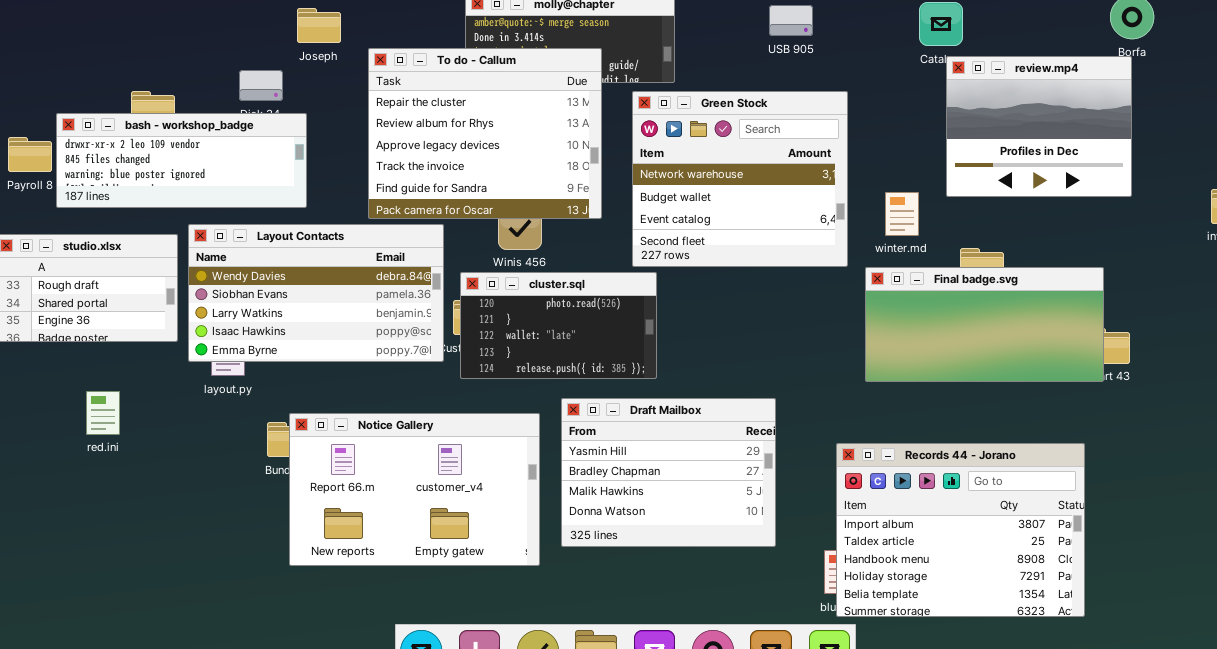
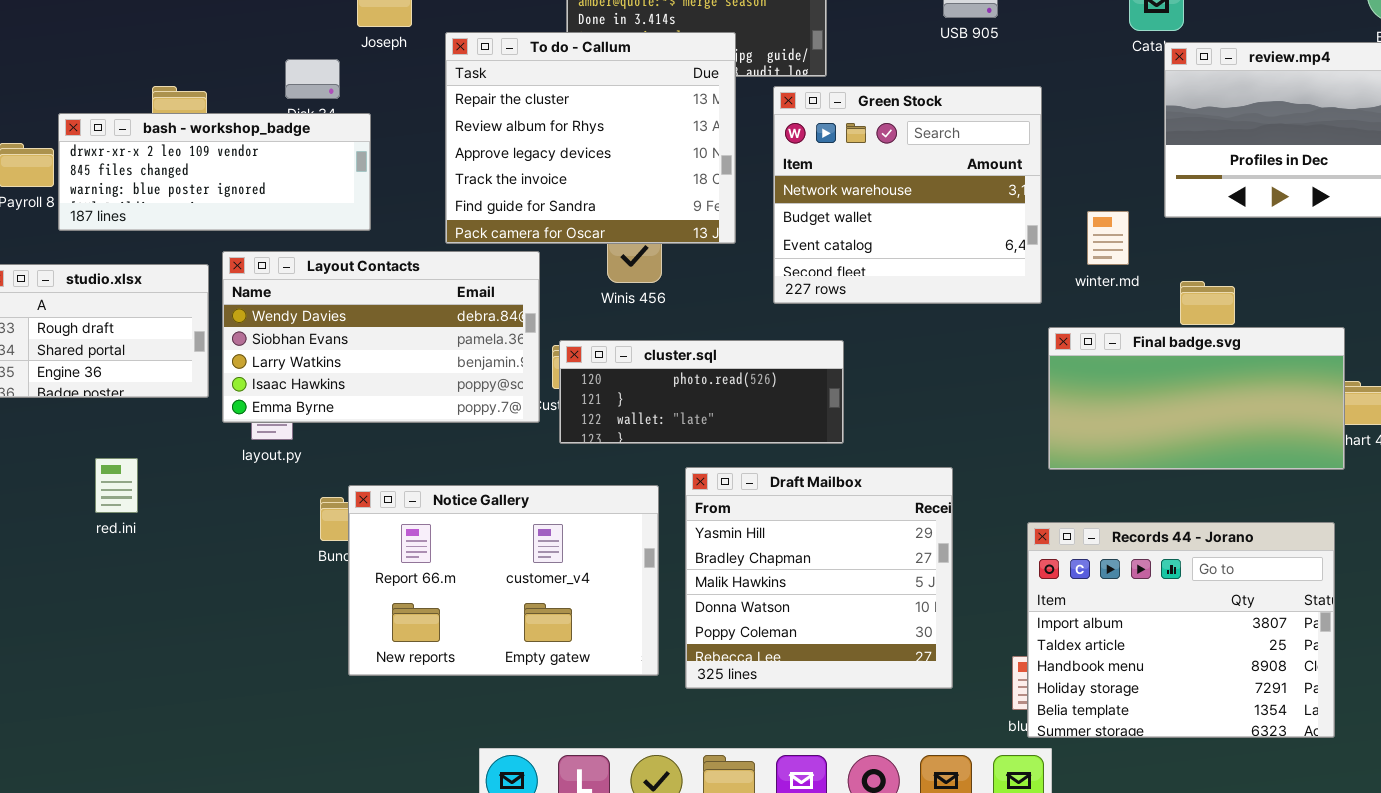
Final badge.svg: [865,267,1104,382] -> [1048,327,1345,470], moved
cluster.sql: [460,272,657,379] -> [559,340,844,444], resized
Draft Mailbox: [561,398,776,547] -> [685,467,953,689], resized

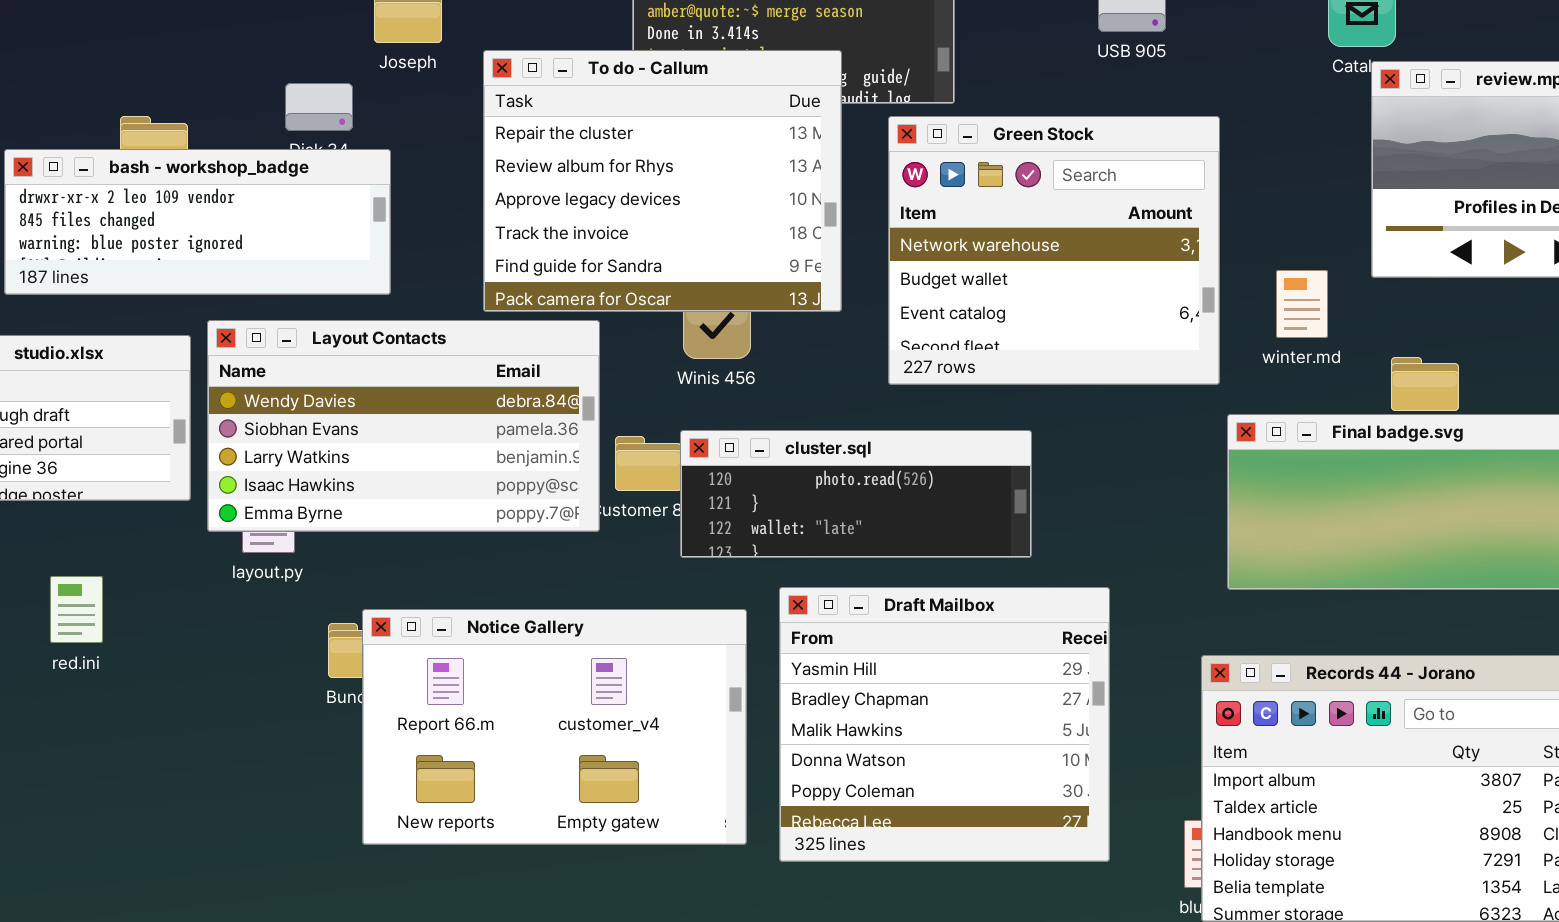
cluster.sql: [559,340,844,444] -> [680,430,1032,558], moved

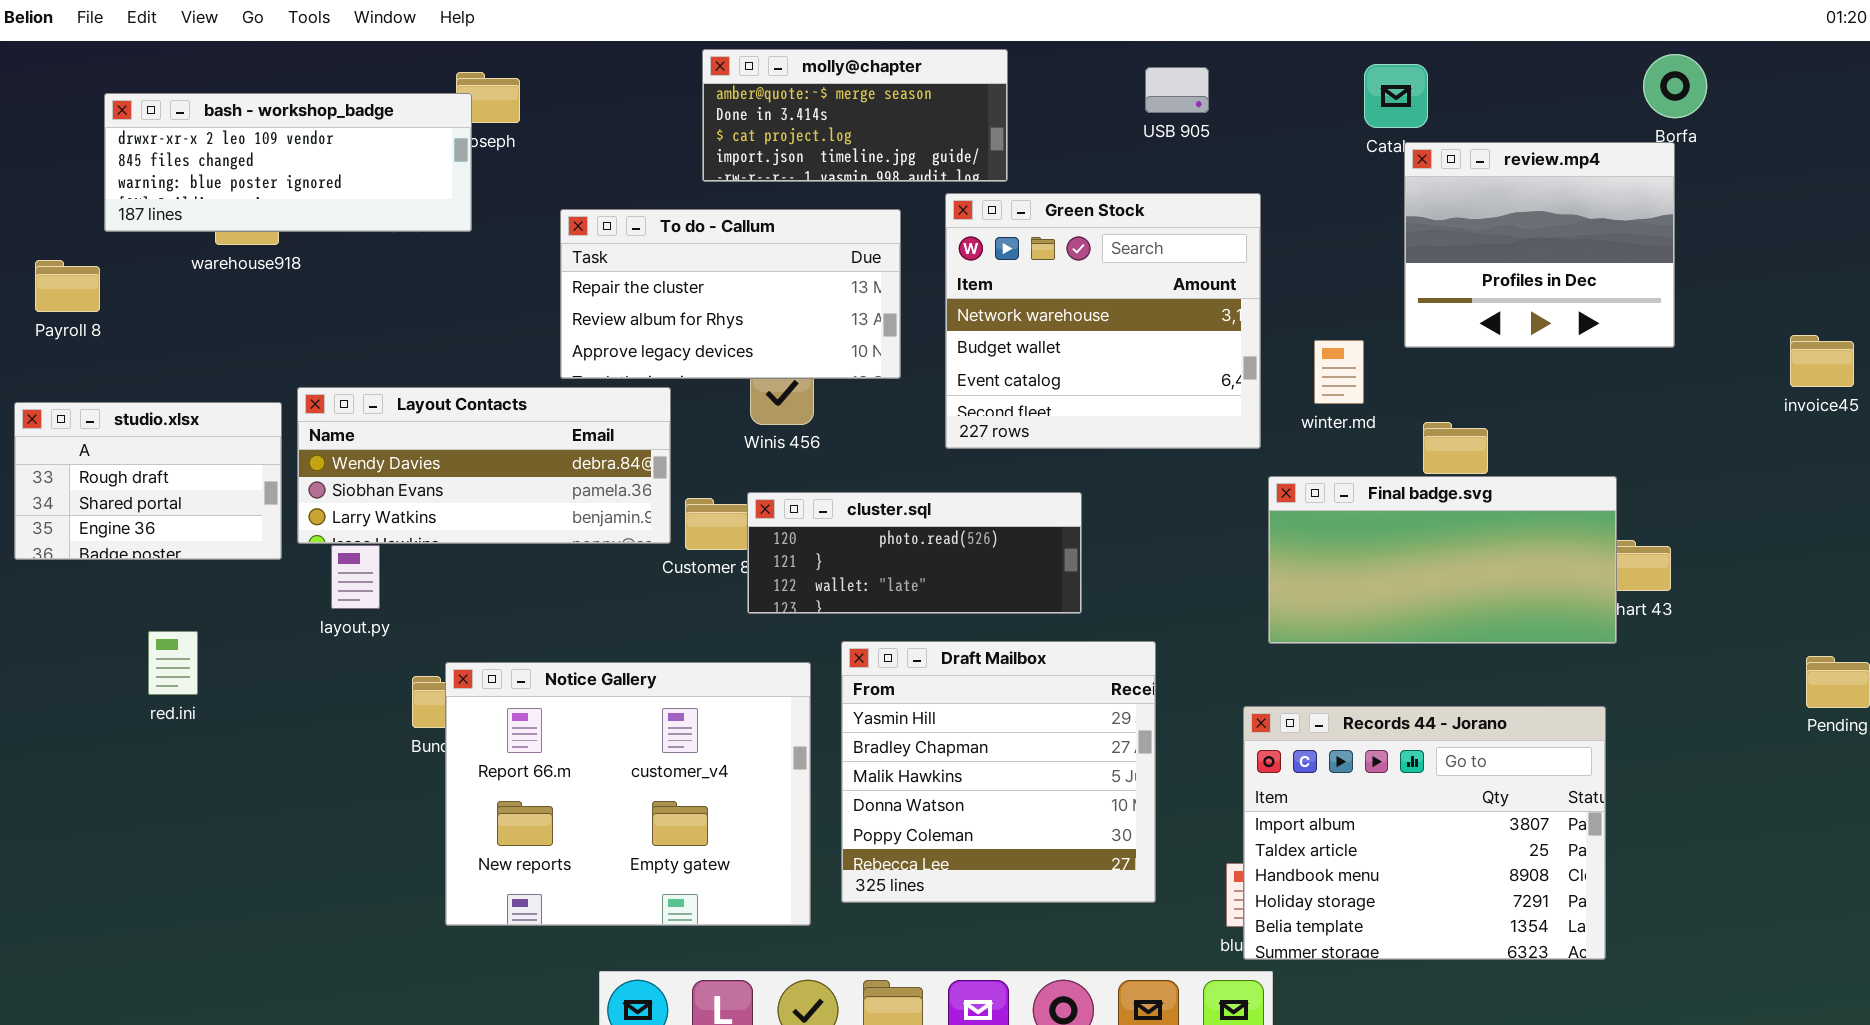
To do - Callum: [483,50,842,312] -> [560,209,901,379], resized
bash - workshop_badge: [4,149,391,295] -> [104,93,472,232], moved
Layout Contacts: [207,320,600,532] -> [297,387,671,544], resized
Notice Gallery: [362,609,747,845] -> [445,662,811,926], resized

